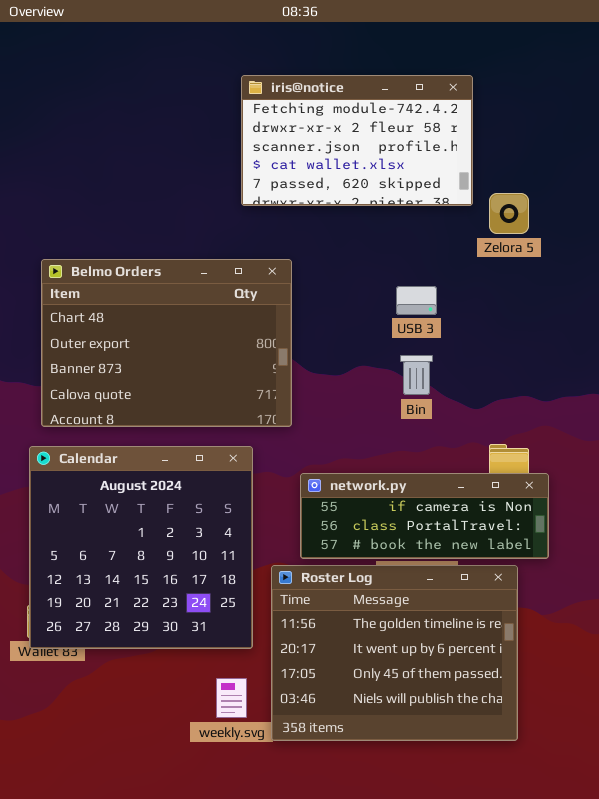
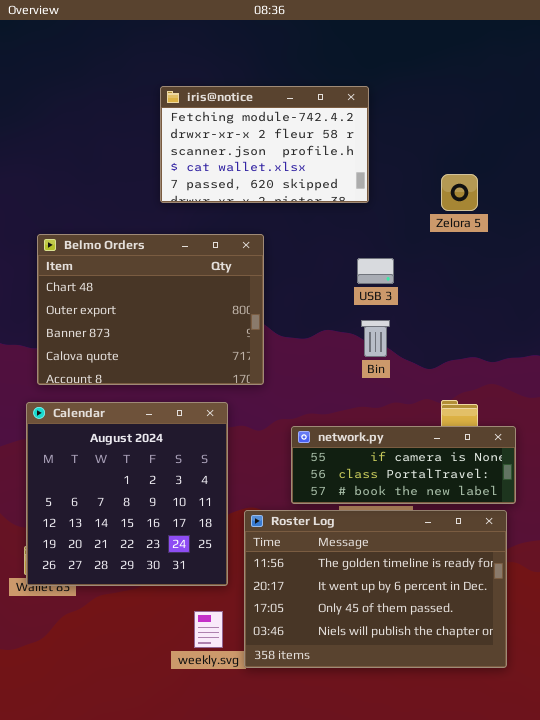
iris@notice: [241,75,473,206] -> [160,86,369,203], moved
network.py: [300,473,549,559] -> [291,426,516,504], moved
Roster Log: [271,565,518,741] -> [244,510,507,668], resized

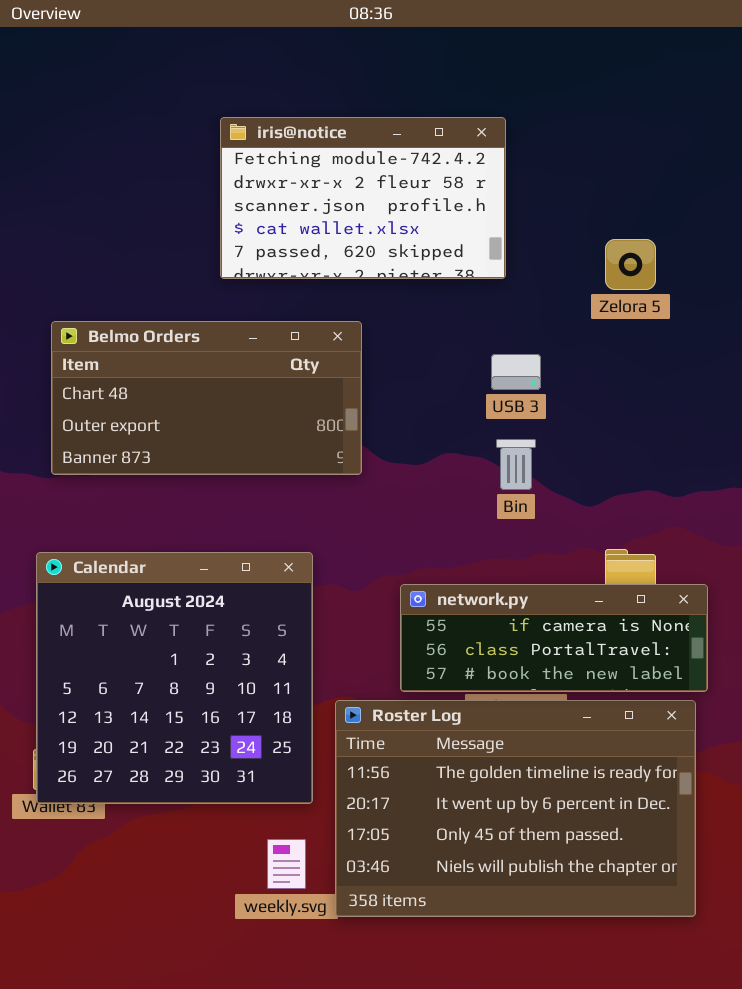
Belmo Orders: [37,234,264,385] -> [51,321,362,475], resized

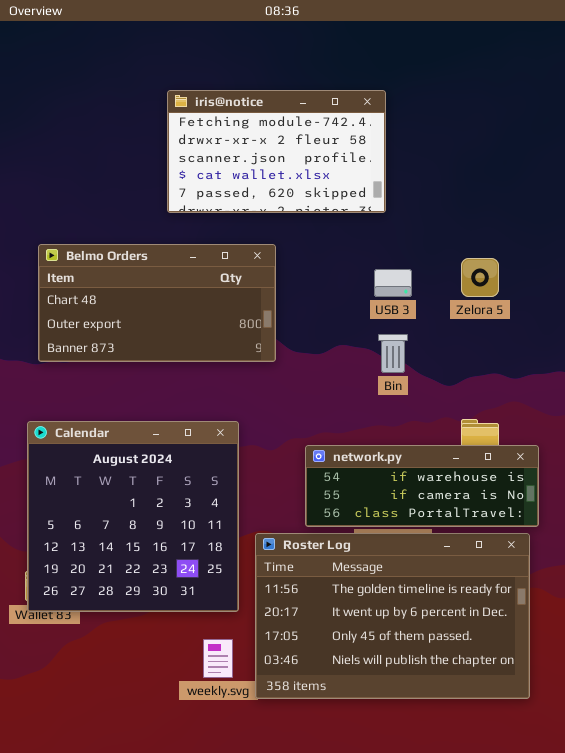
Zelora 5: [605,239,656,290] -> [461,258,499,297], moved
network.py: [400,584,708,692] -> [305,445,539,527], scrolled up 1 row

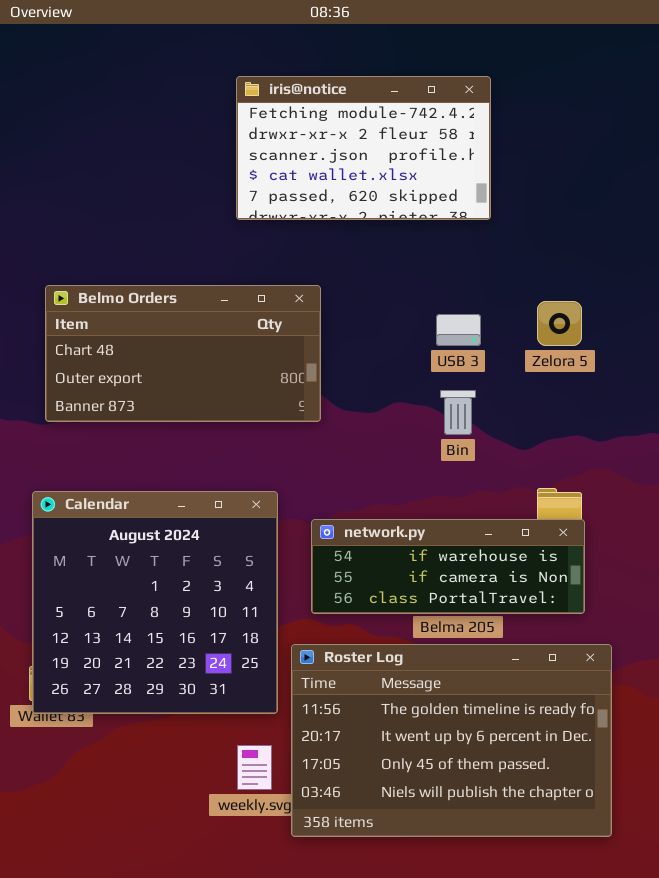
iris@notice: [167,90,386,213] -> [236,76,491,220], moved
network.py: [305,445,539,527] -> [311,519,585,614], moved
Roster Log: [255,533,530,699] -> [291,644,612,837], moved

